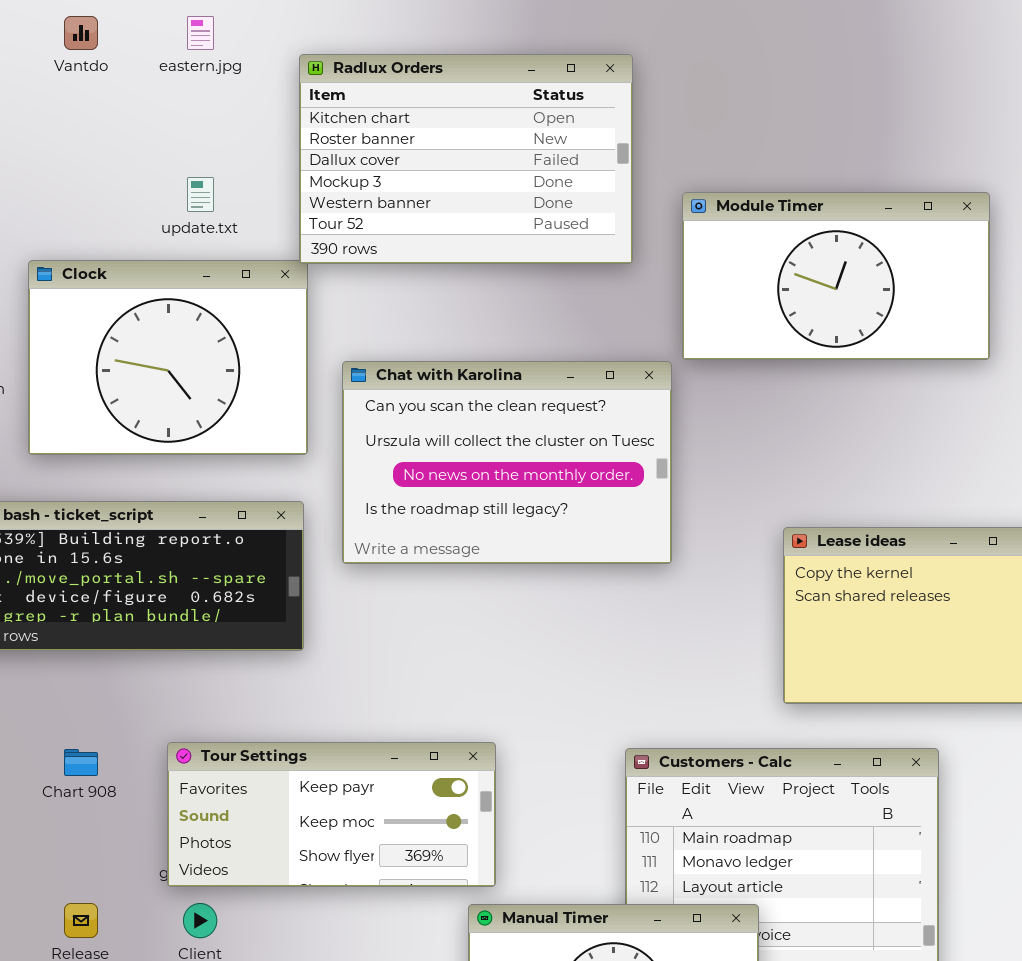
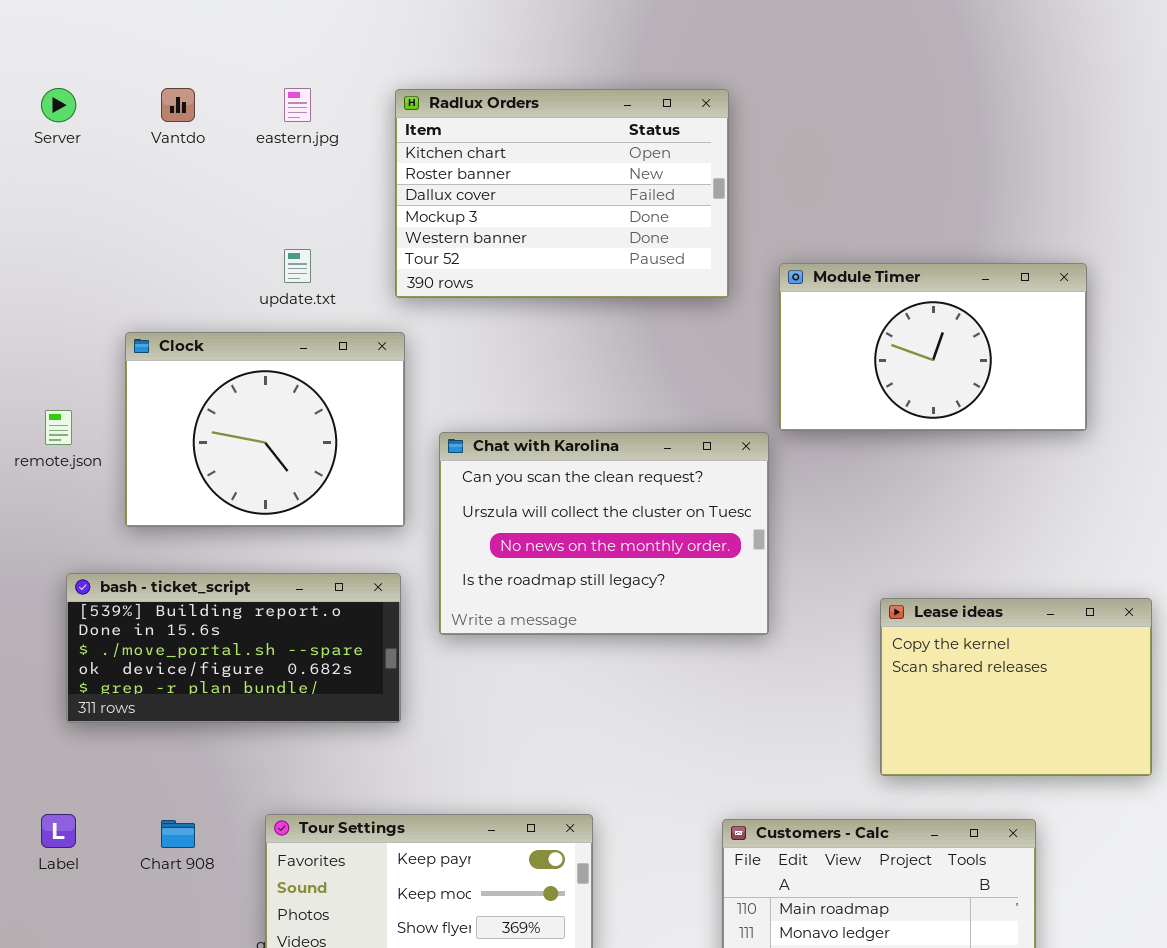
Radlux Orders: [299,54,633,264] -> [395,89,729,298], moved

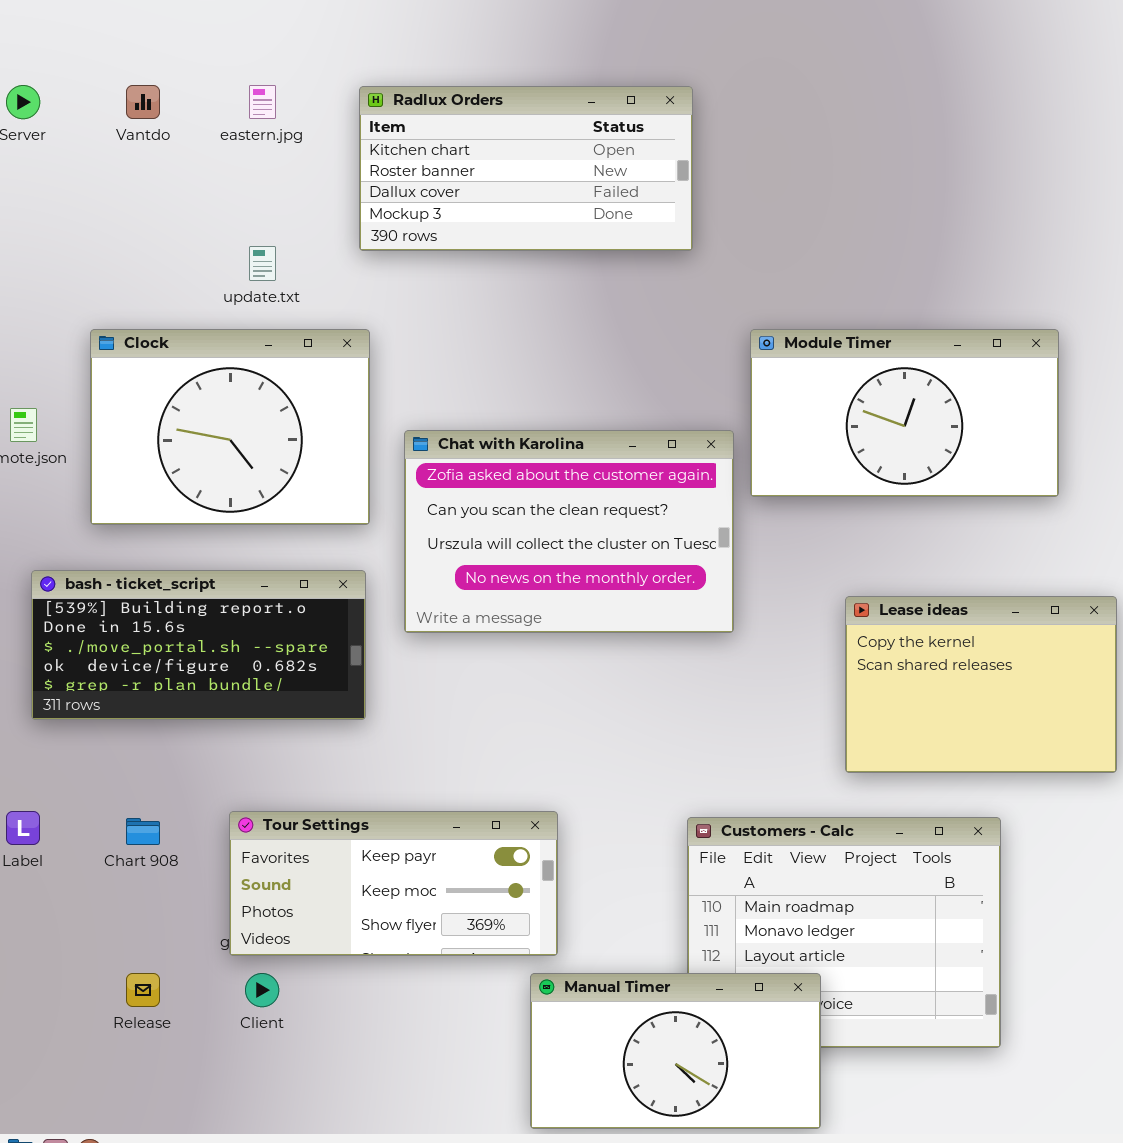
Radlux Orders: [395,89,729,298] -> [359,86,693,251], resized
Module Timer: [779,263,1087,431] -> [750,329,1059,497], moved
Chat with Karolina: [439,432,769,635] -> [404,430,734,633], scrolled up 1 row

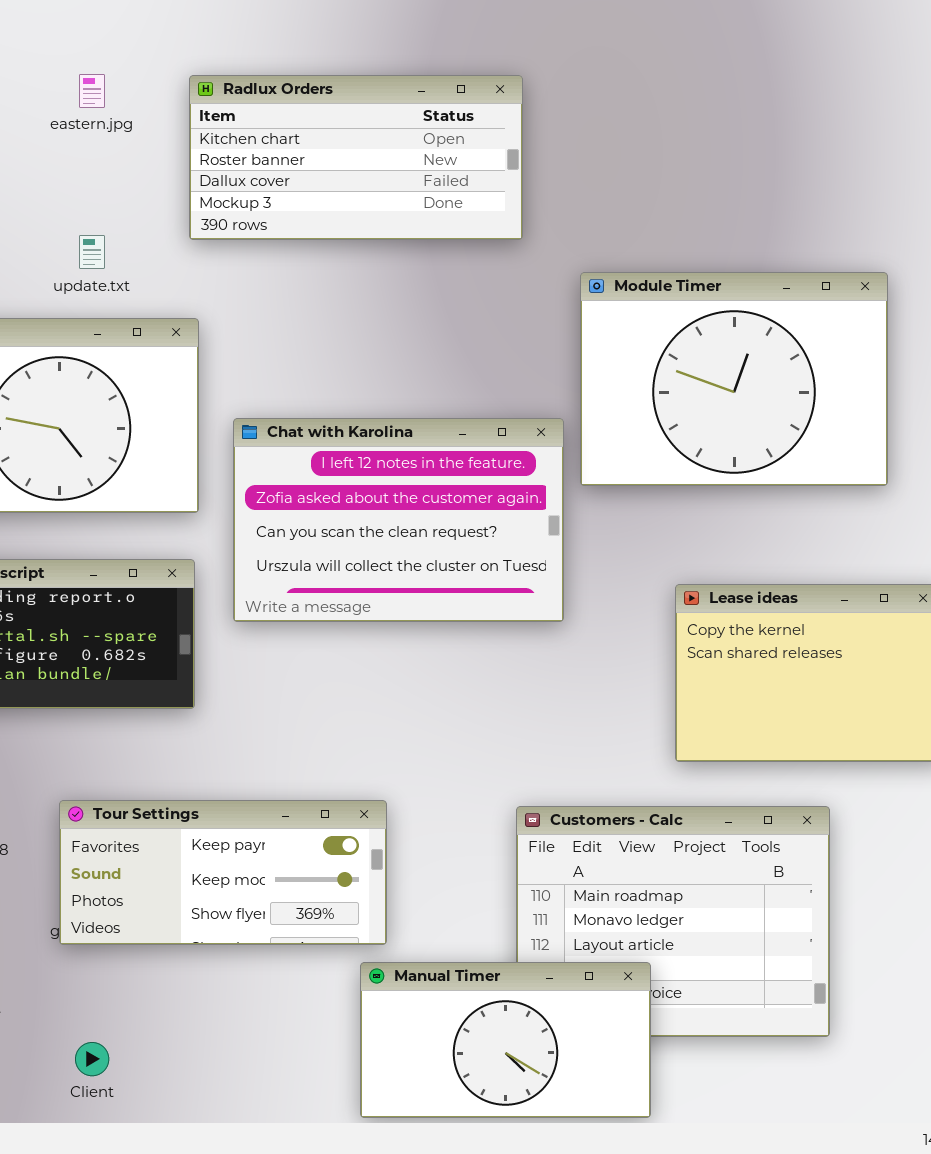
Module Timer: [750,329,1059,497] -> [580,272,888,486], resized
Chat with Karolina: [404,430,734,633] -> [233,418,564,622], scrolled up 1 row
Client: [245,973,279,1007] -> [75,1042,109,1076], moved

